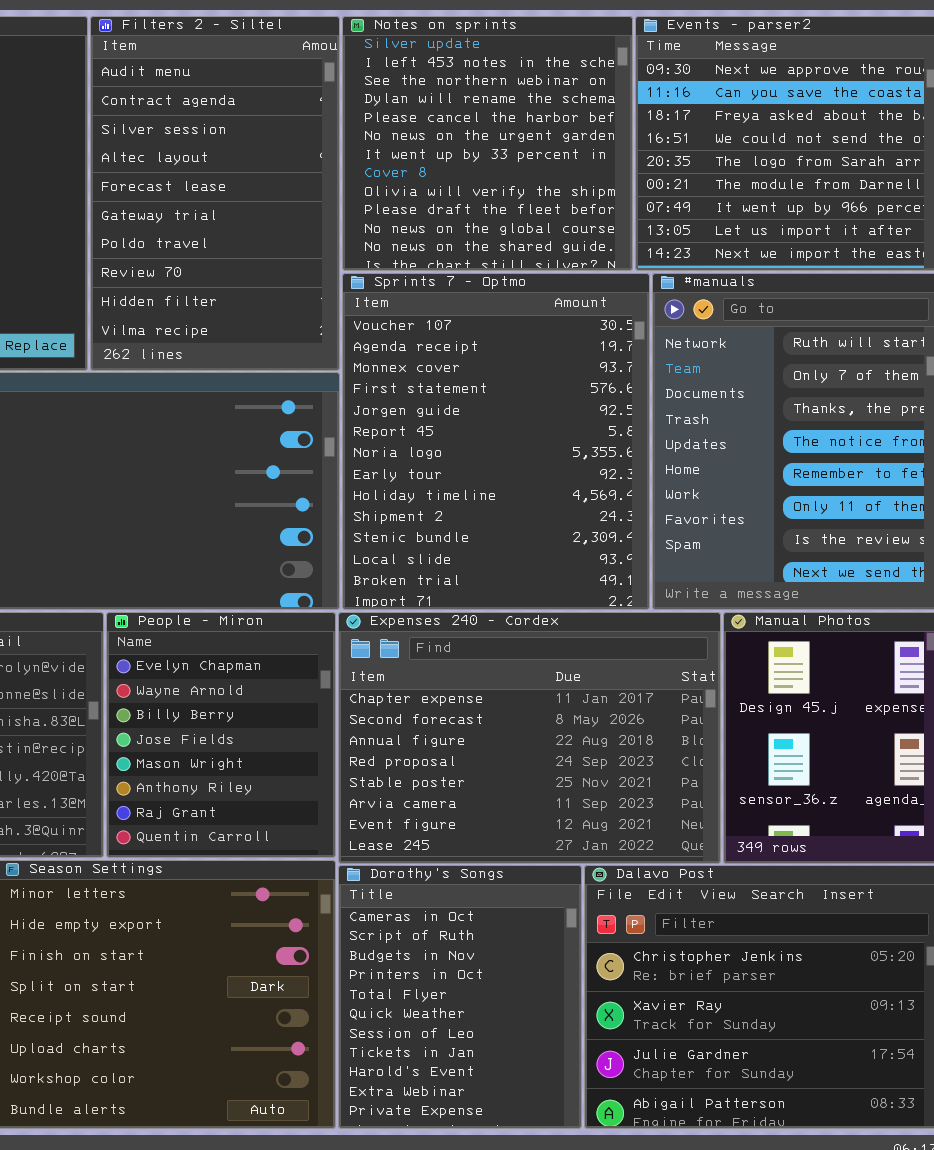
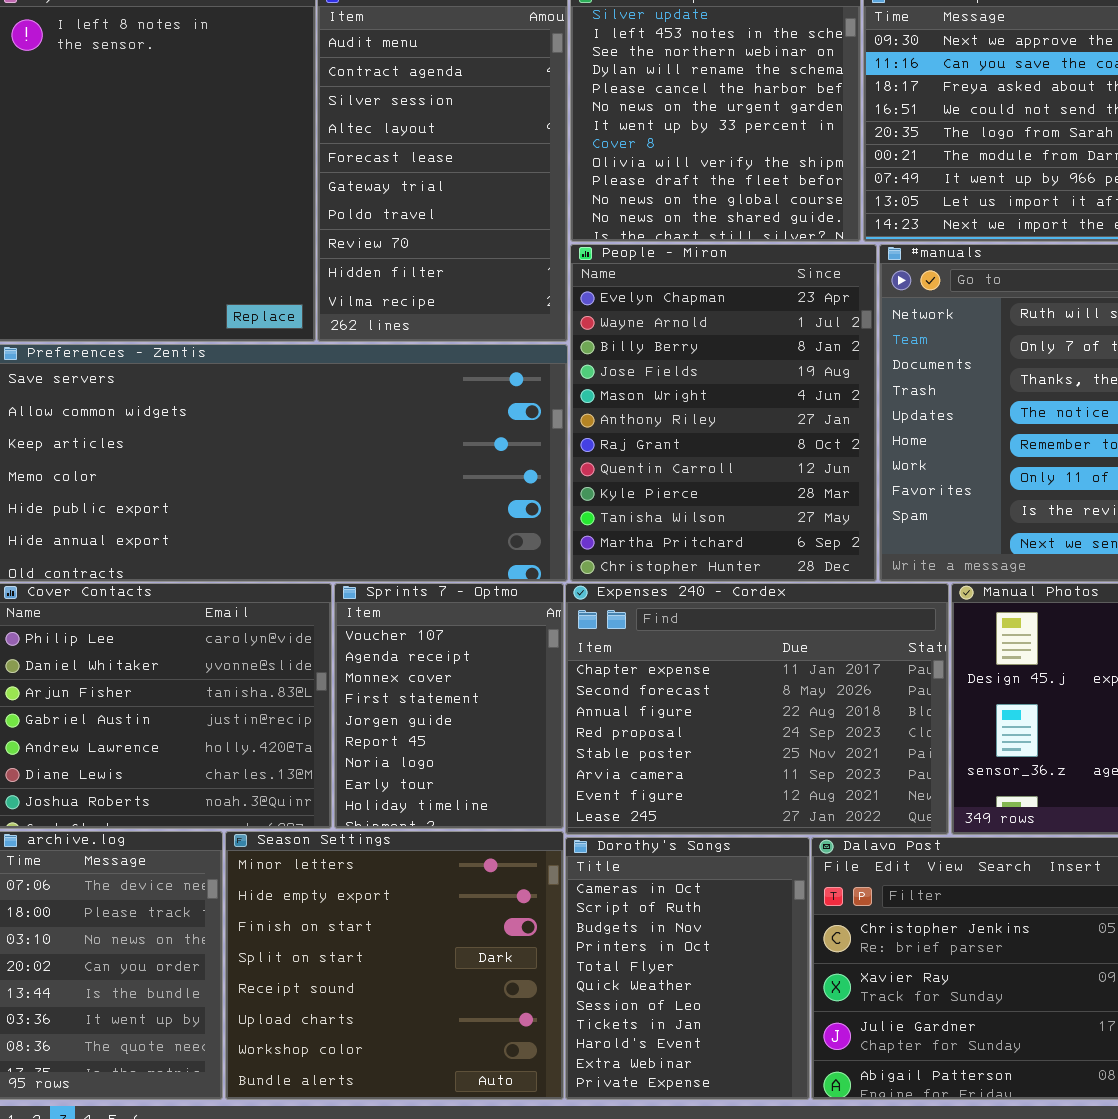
Sprints 7 - Optmo: [342,273,650,610] -> [334,583,564,829], moved, resized
People - Miron: [106,612,336,858] -> [570,244,877,582], moved, resized

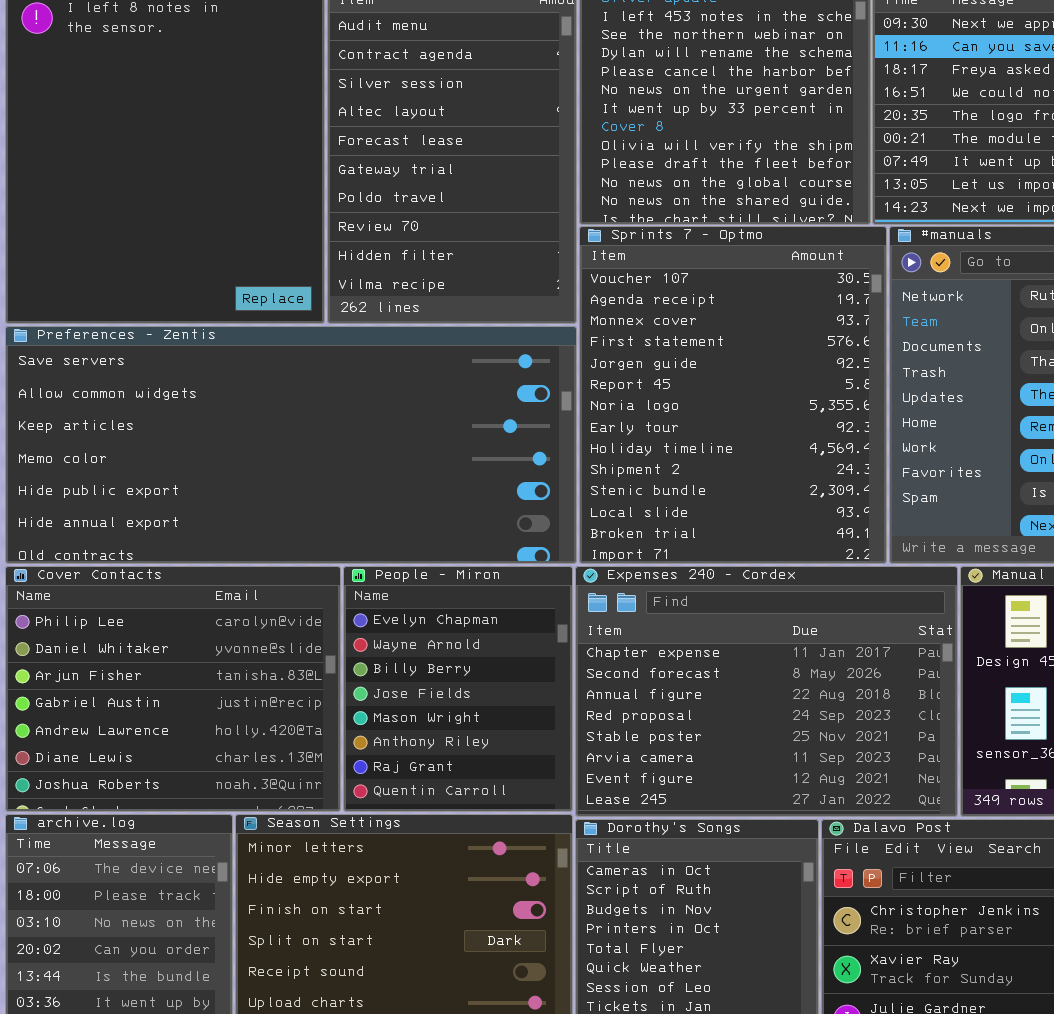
People - Miron: [570,244,877,582] -> [343,566,573,812], moved, resized
Sprints 7 - Optmo: [334,583,564,829] -> [579,226,887,564], moved, resized

